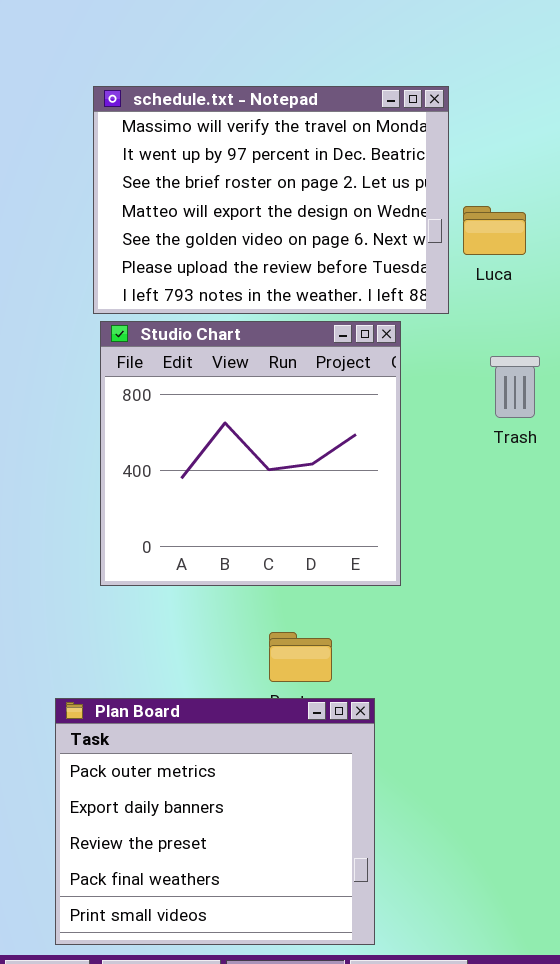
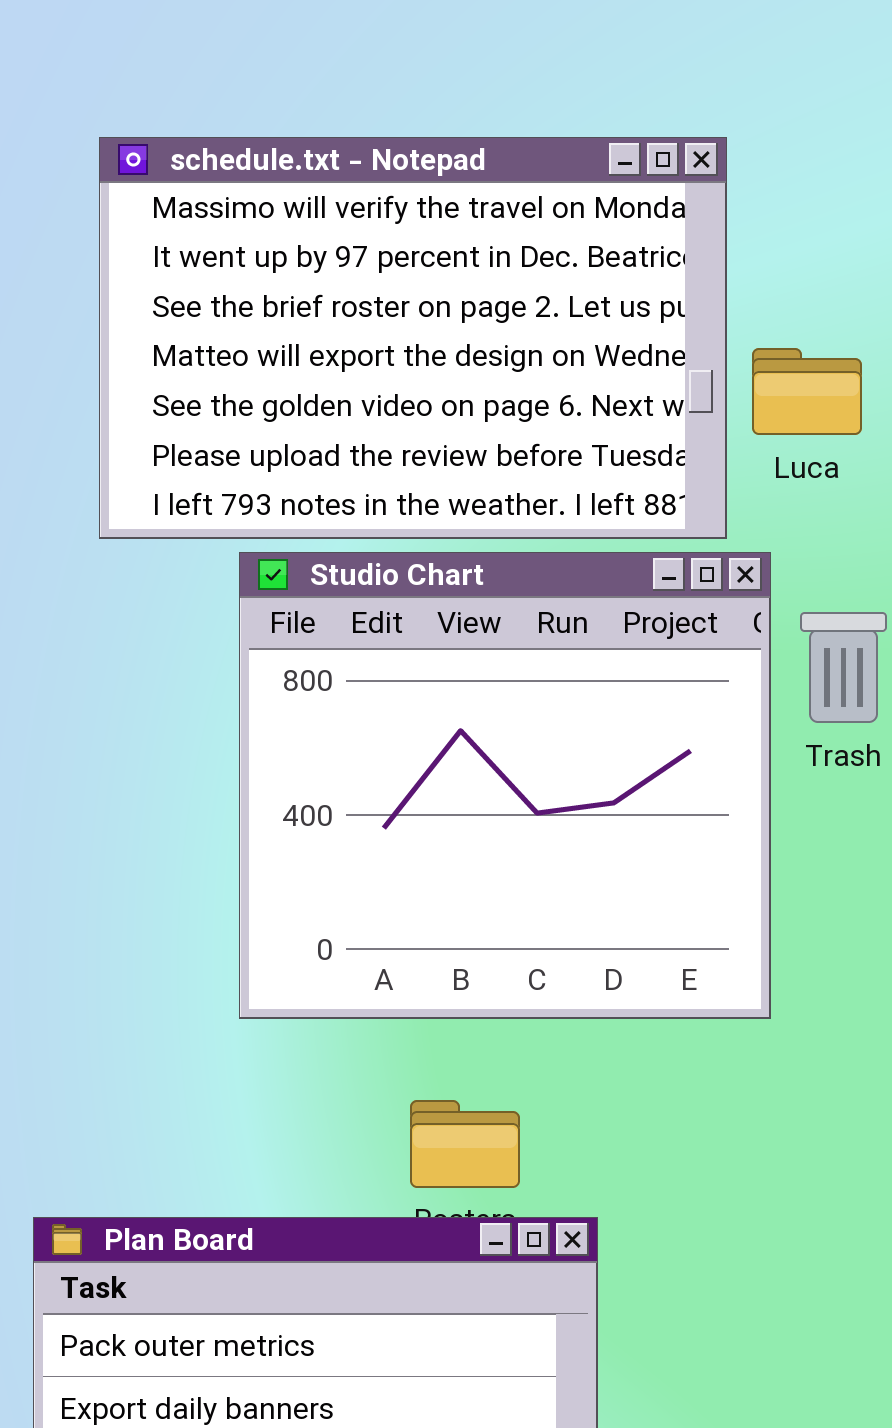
Studio Chart: [100,321,401,586] -> [239,552,771,1019], moved

